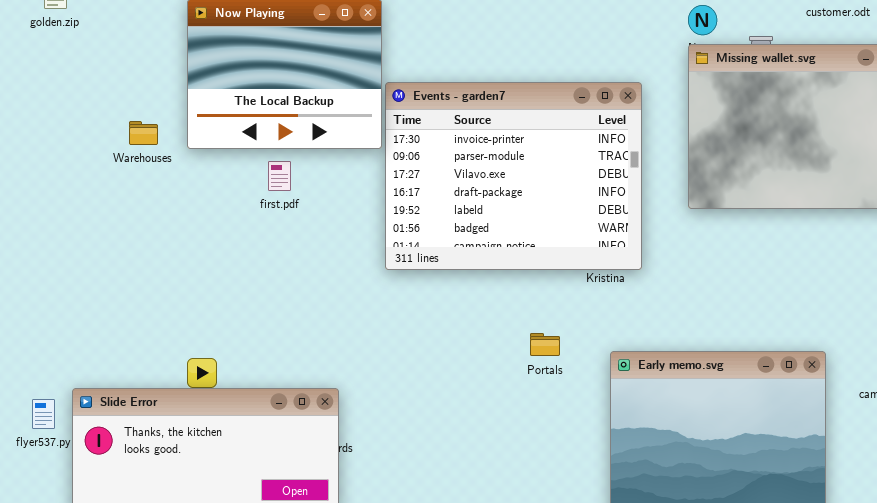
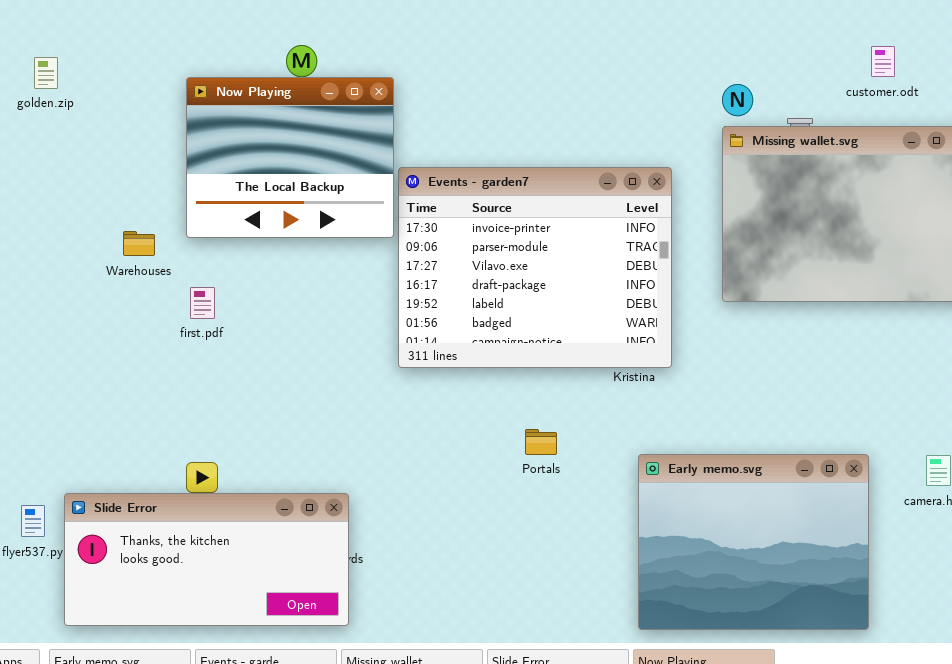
Warehouses: [129,121,158,145] -> [123,231,155,256], moved
first.pdf: [268,161,291,191] -> [190,287,215,319], moved
Portals: [530,333,560,356] -> [525,429,557,455], moved

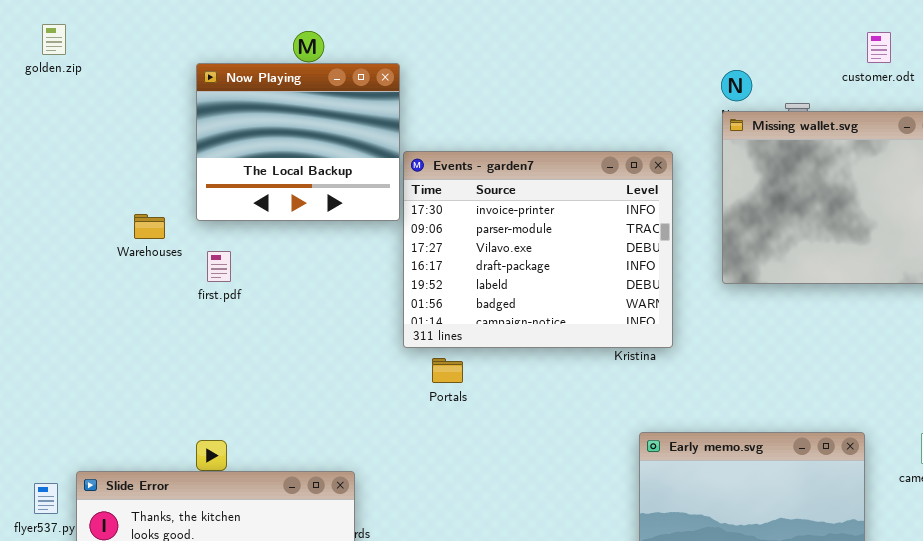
golden.zip: [34,57,58,89] -> [42,24,66,55], moved
first.pdf: [190,287,215,319] -> [207,251,231,282], moved
Portals: [525,429,557,455] -> [432,358,463,383], moved

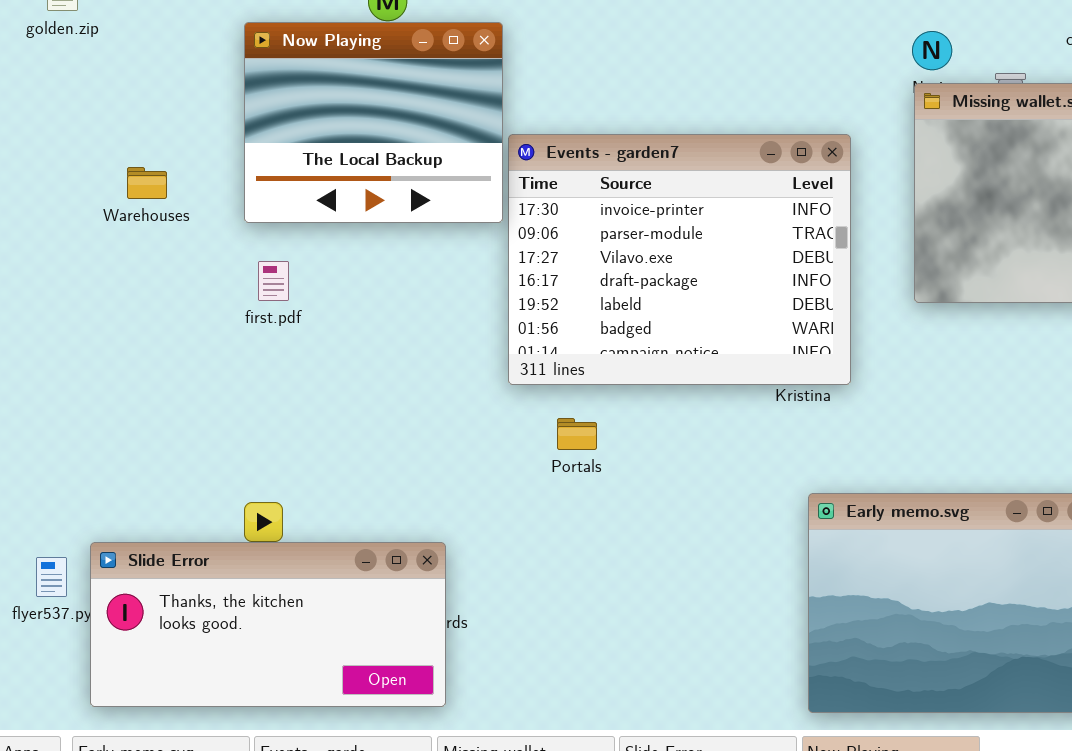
Warehouses: [134,214,165,239] -> [127,167,167,199], moved
Portals: [432,358,463,383] -> [557,418,597,450], moved

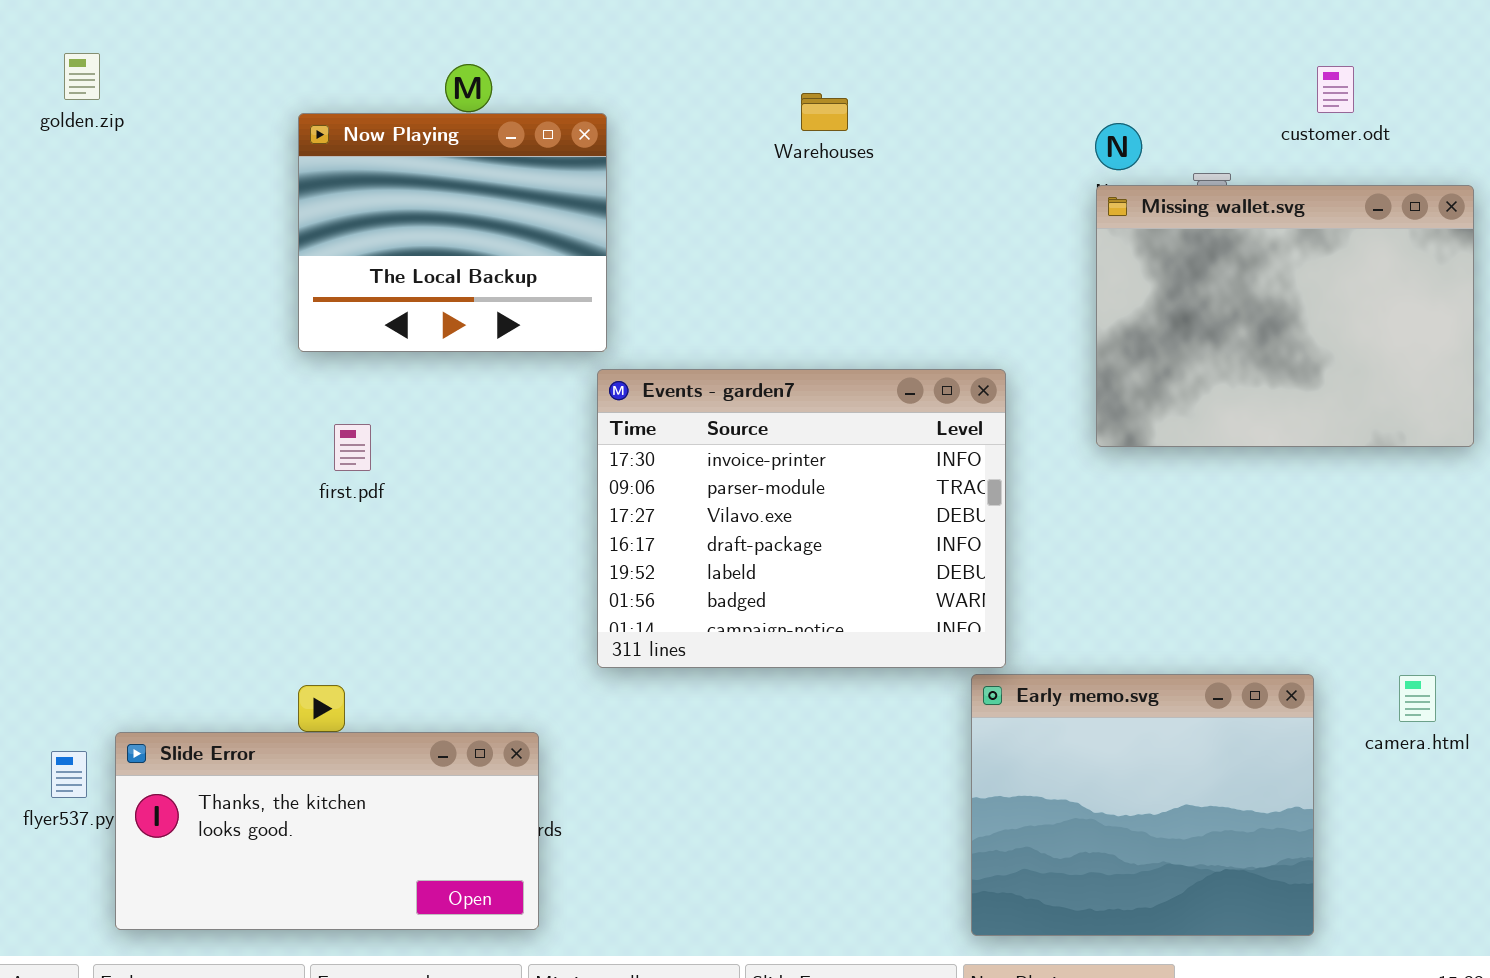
Events - garden7: [508,134,851,385] -> [597,369,1006,668], moved
Warehouses: [127,167,167,199] -> [801,93,848,131], moved
first.pdf: [258,261,289,301] -> [334,424,371,471], moved

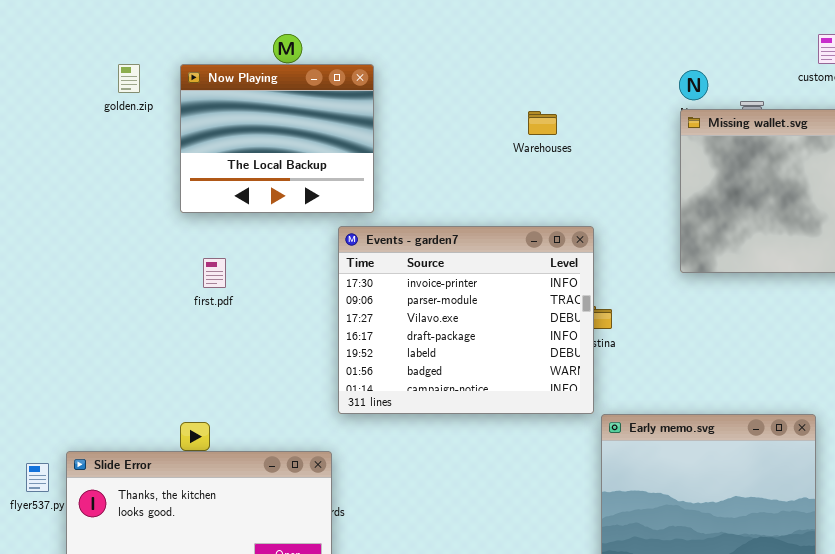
golden.zip: [64,53,100,100] -> [118,64,140,93], moved
Warehouses: [801,93,848,131] -> [528,111,557,135], moved
Events - garden7: [597,369,1006,668] -> [338,226,594,414], moved

